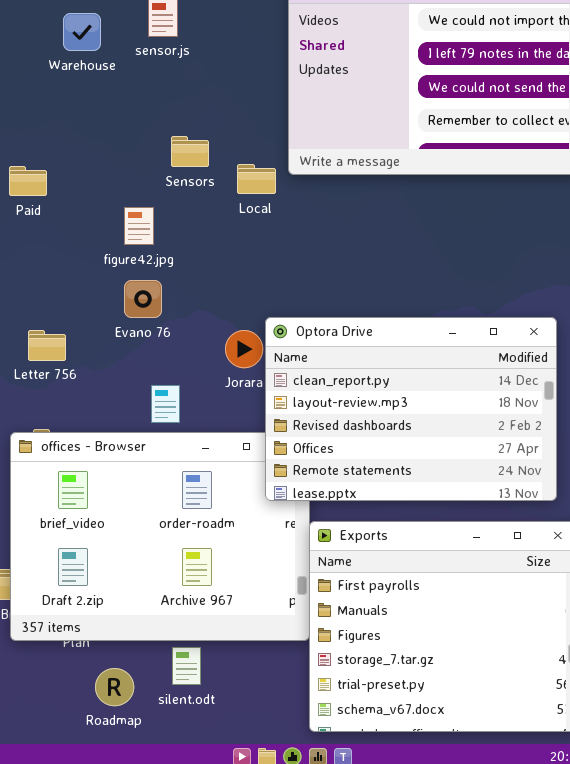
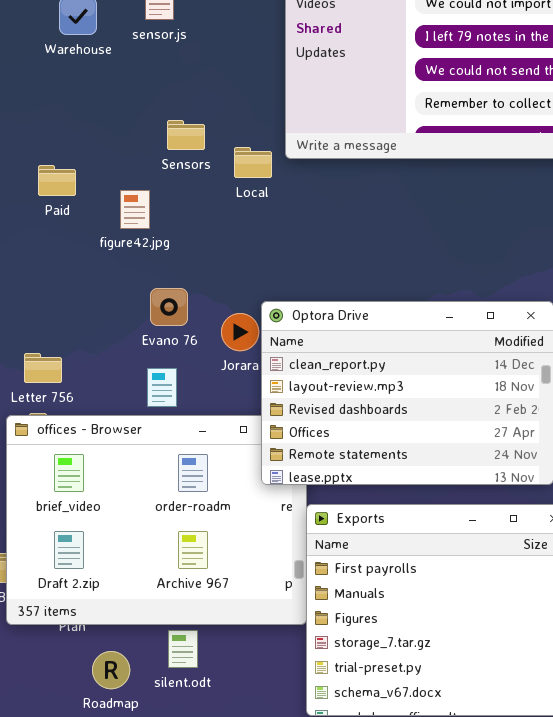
Paid: [9,166,47,196] -> [38,165,76,196], moved
Evano 76: [124,280,162,318] -> [150,288,188,326], moved
Letter 756: [28,330,66,361] -> [24,353,62,383], moved

